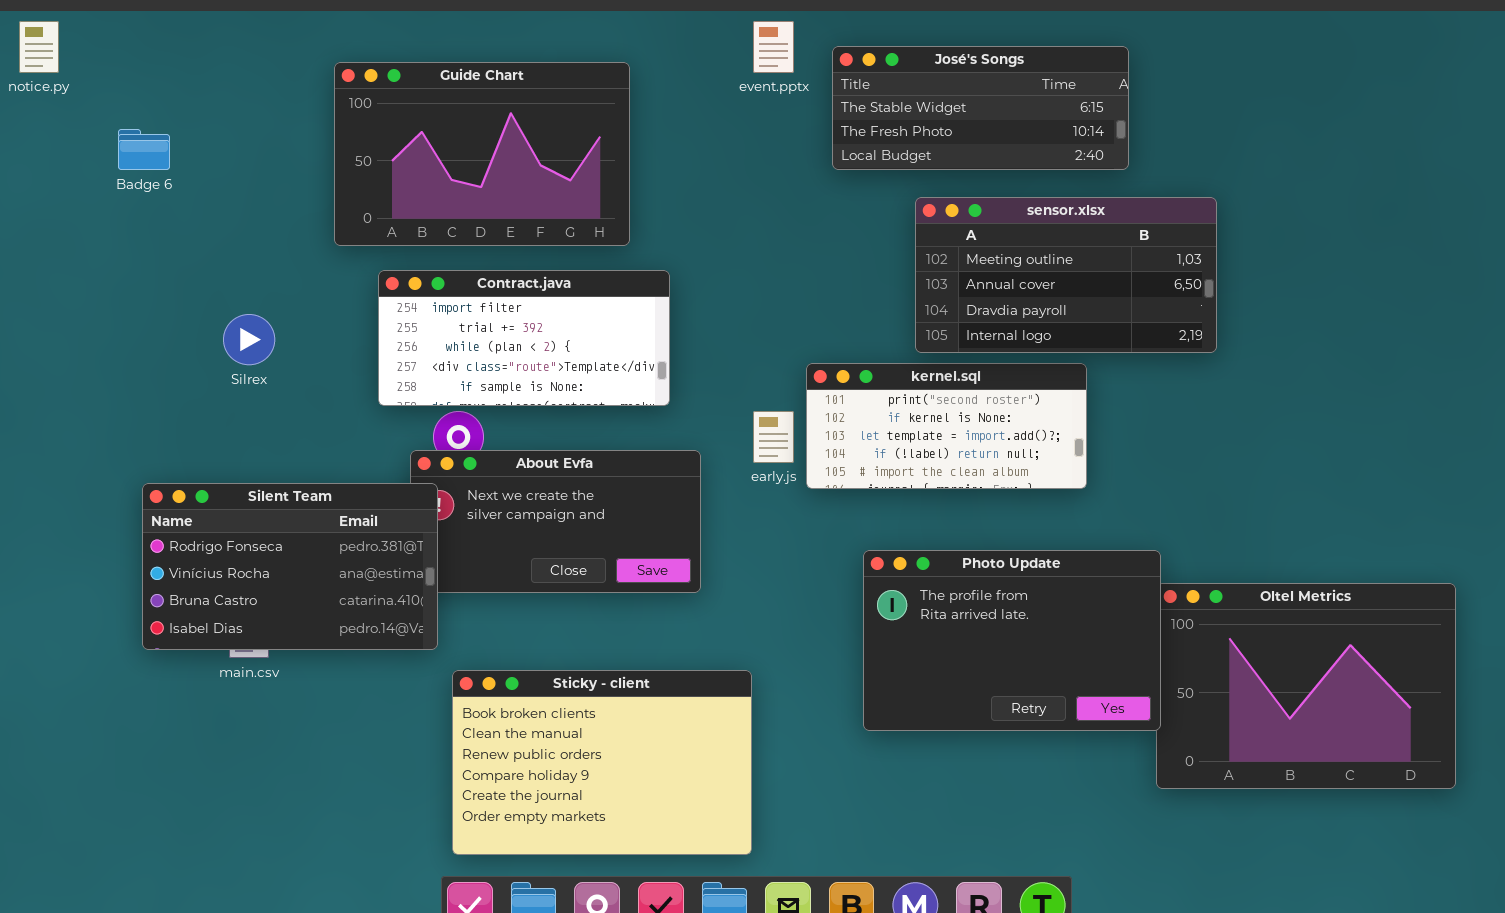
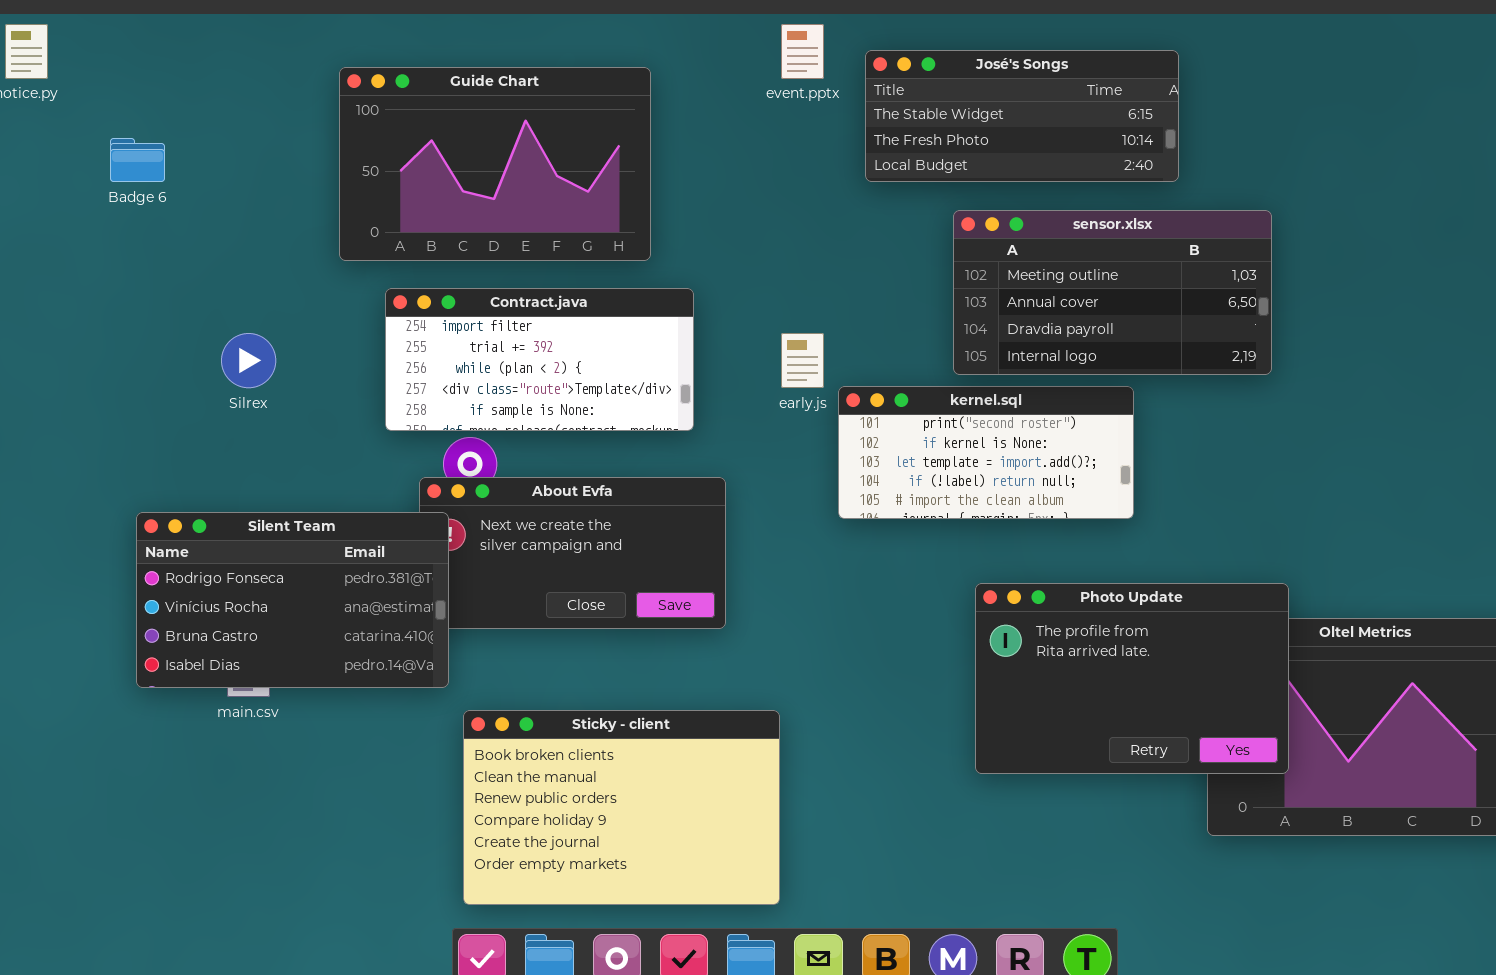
early.js: [753,411,794,463] -> [781,333,824,388], moved
Photo Update: [863,550,1161,731] -> [975,583,1289,774], moved

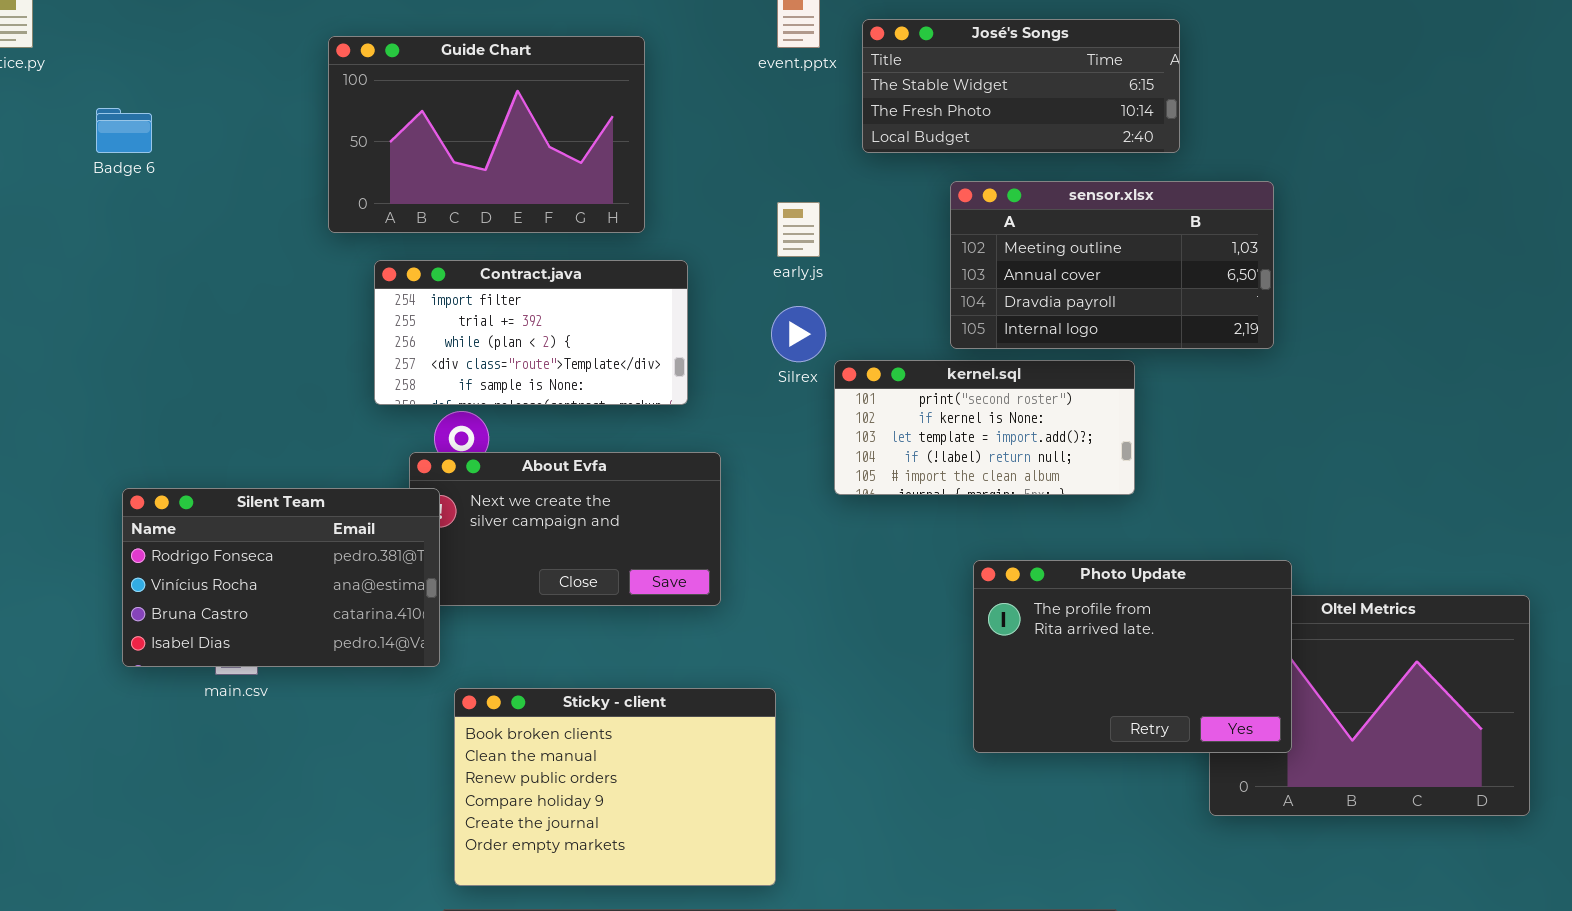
Silrex: [221,333,276,388] -> [771,306,826,362], moved
early.js: [781,333,824,388] -> [777,202,820,257], moved

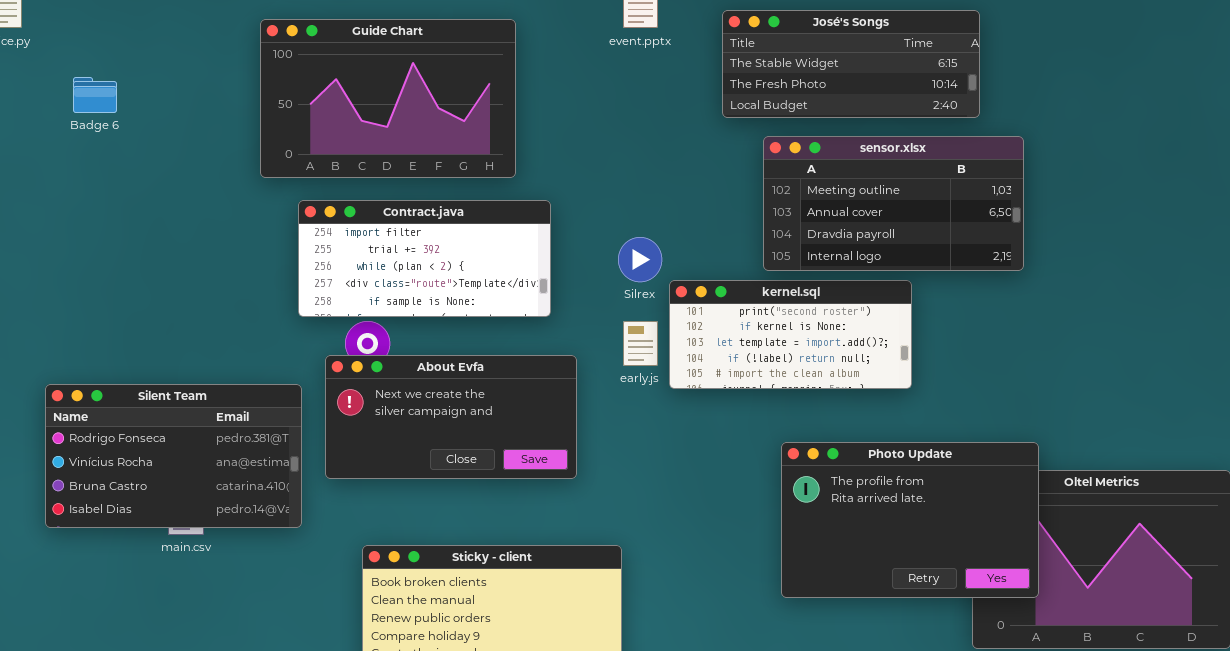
José's Songs: [862,19,1180,153] -> [722,10,980,118], moved
early.js: [777,202,820,257] -> [623,321,658,366], moved
Silent Team: [122,488,440,667] -> [45,384,302,528], moved

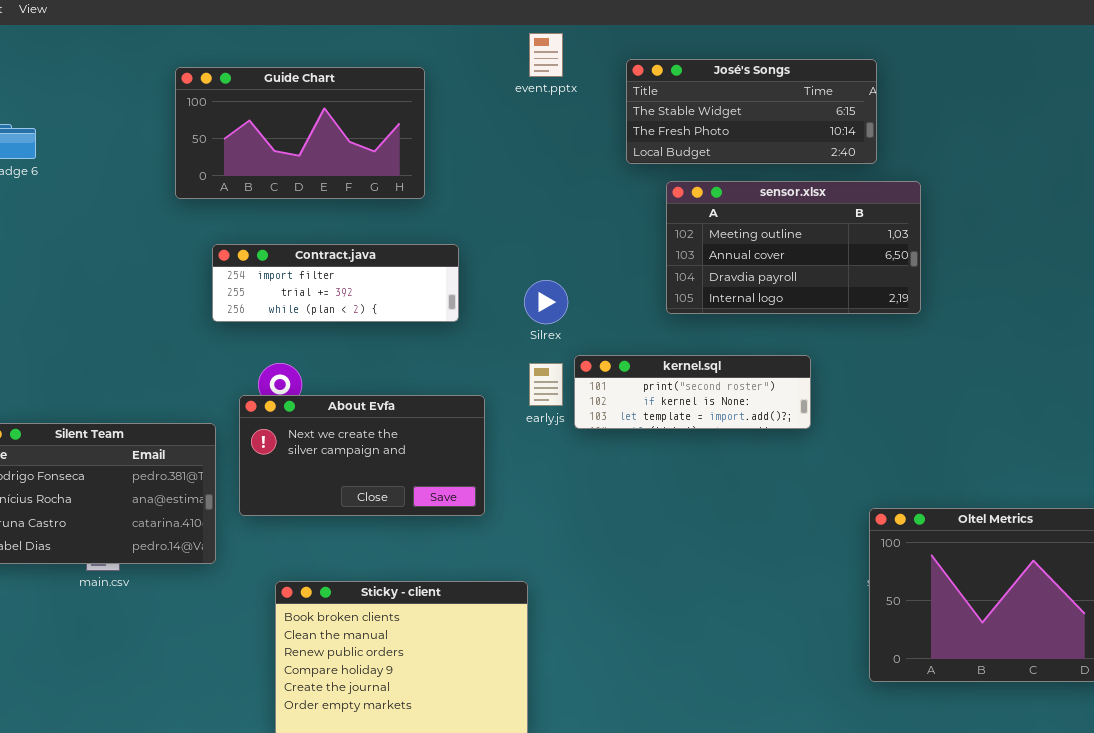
Guide Chart: [260,19,516,178] -> [175,67,425,199], resized
Contract.java: [298,200,551,317] -> [212,244,459,322], resized
kernel.sql: [669,280,912,389] -> [574,355,811,429], resized
Photo Update: [781,442,1039,598] -> none, closed

